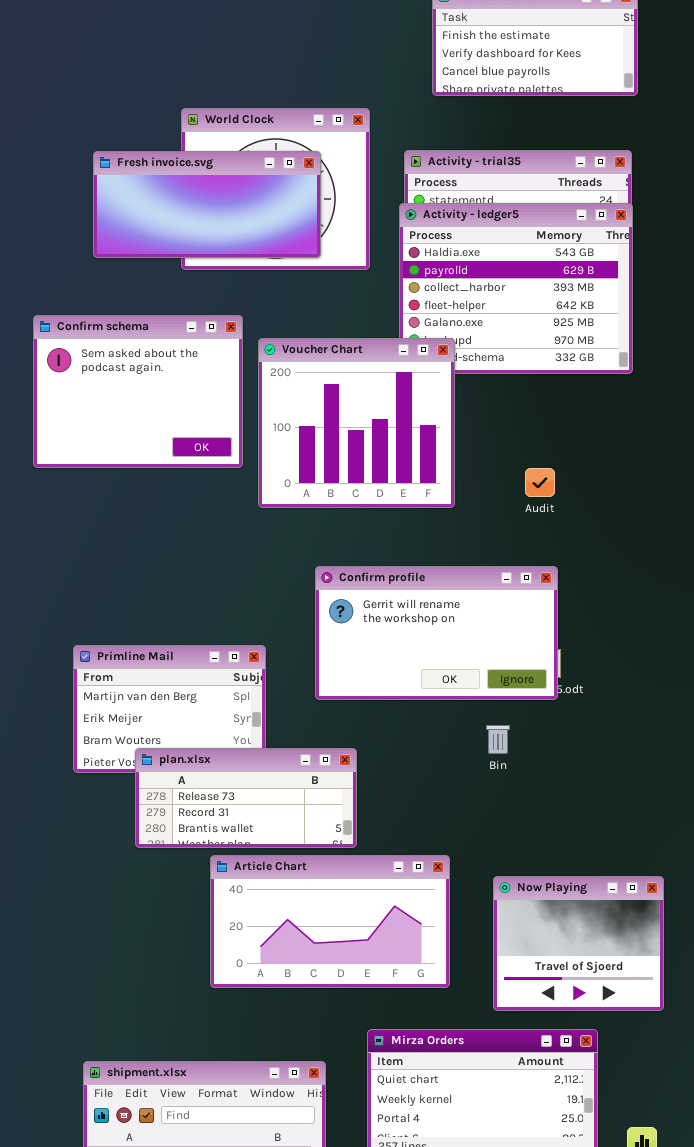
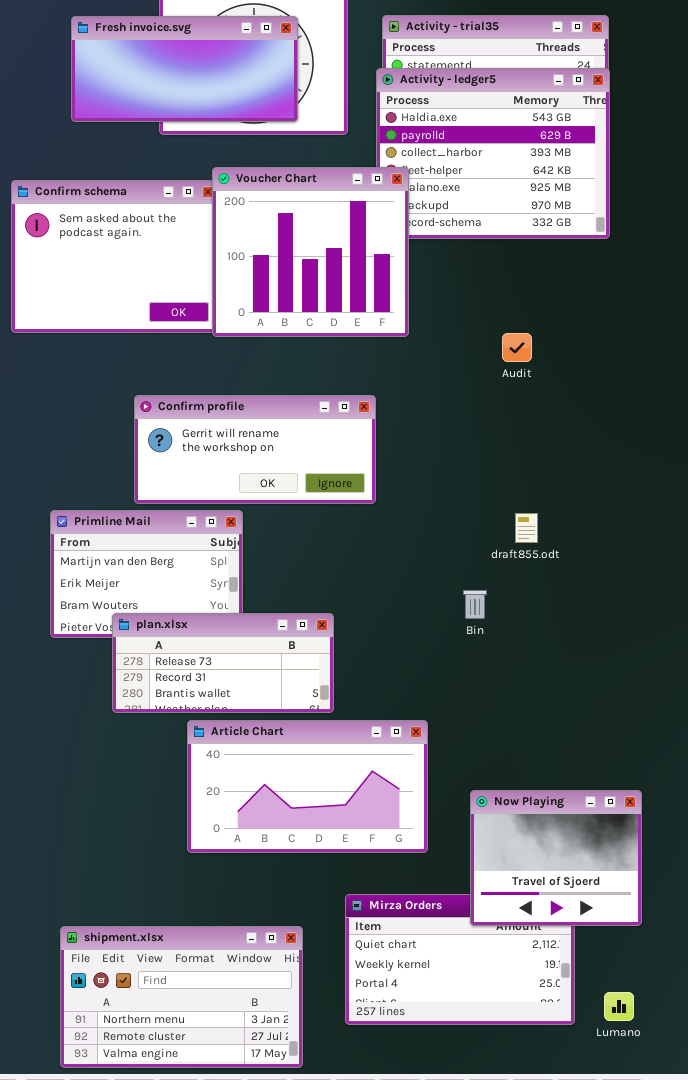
Voucher Chart: [258,338,455,508] -> [212,167,409,337], moved
Confirm profile: [315,566,558,700] -> [134,395,376,504], moved, resized
Now Playing: [493,876,664,1011] -> [470,790,642,926], moved

